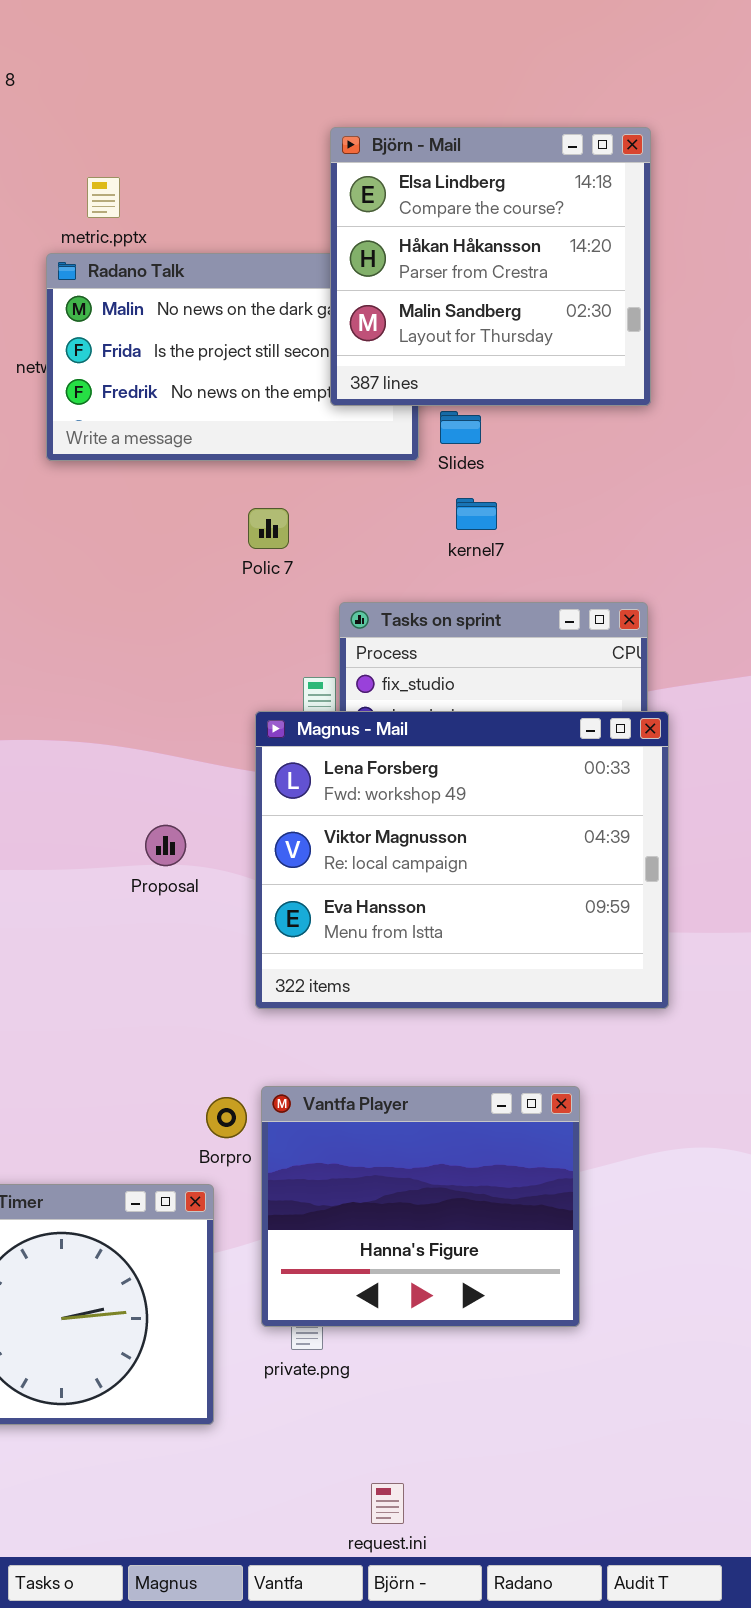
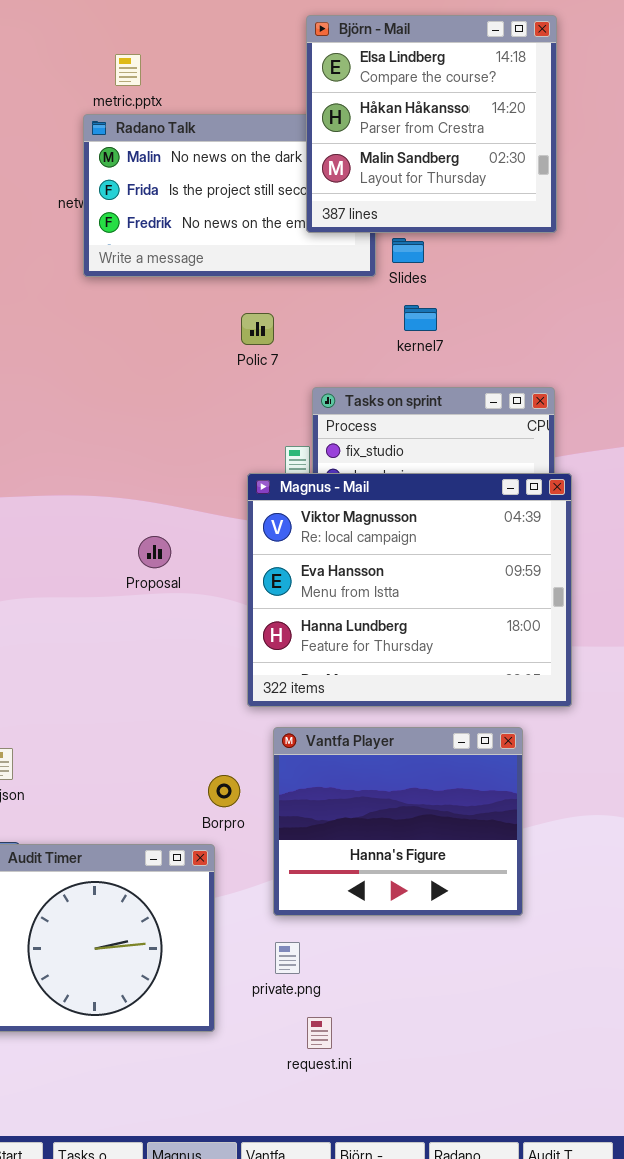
Magnus - Mail: [255,711,669,1009] -> [247,473,572,707], scrolled down 1 row
Proposal: [145,825,186,866] -> [138,536,171,568], moved
Vantfa Player: [261,1086,580,1327] -> [273,727,523,916], moved
request.ini: [371,1483,404,1524] -> [307,1017,332,1049], moved

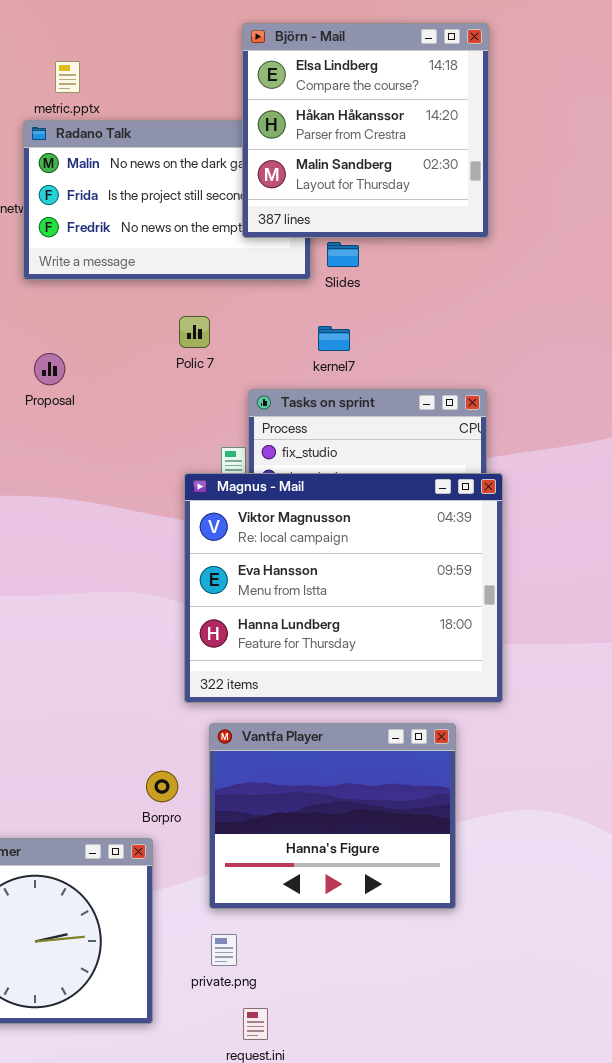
kernel7: [404,305,437,331] -> [318,326,350,351], moved
Proposal: [138,536,171,568] -> [34,353,65,385], moved

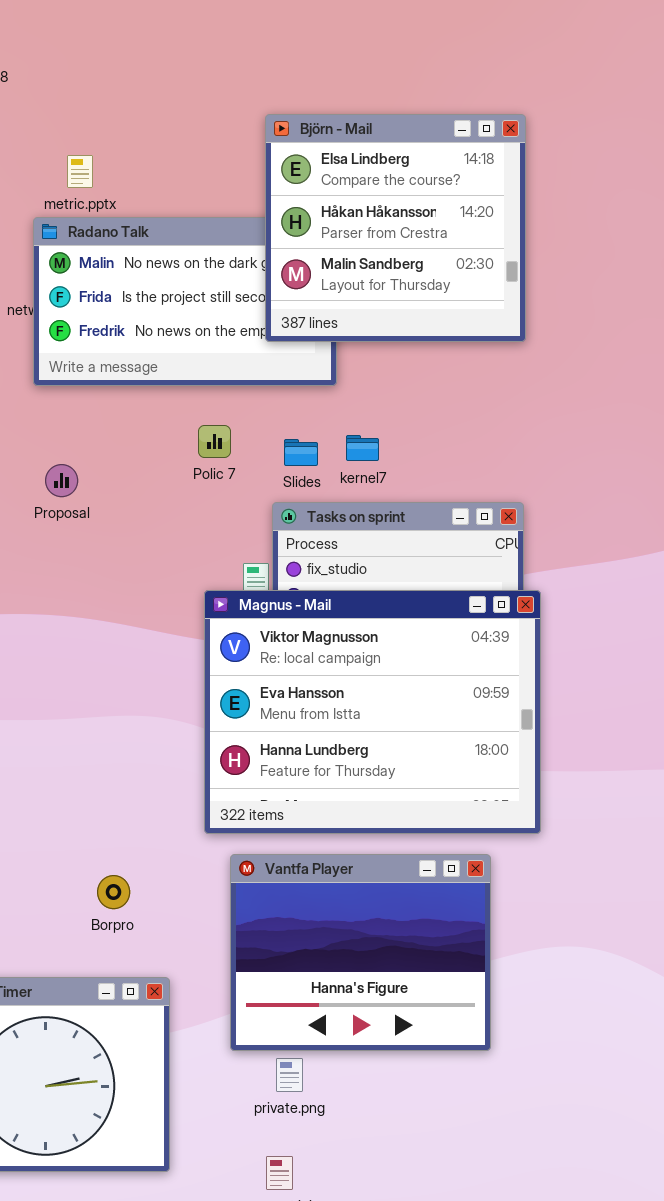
Slides: [327,242,359,267] -> [284,439,318,466], moved
Borpro: [146,771,178,802] -> [97,875,130,909], moved
private.png: [211,934,237,966] -> [276,1058,303,1092], moved

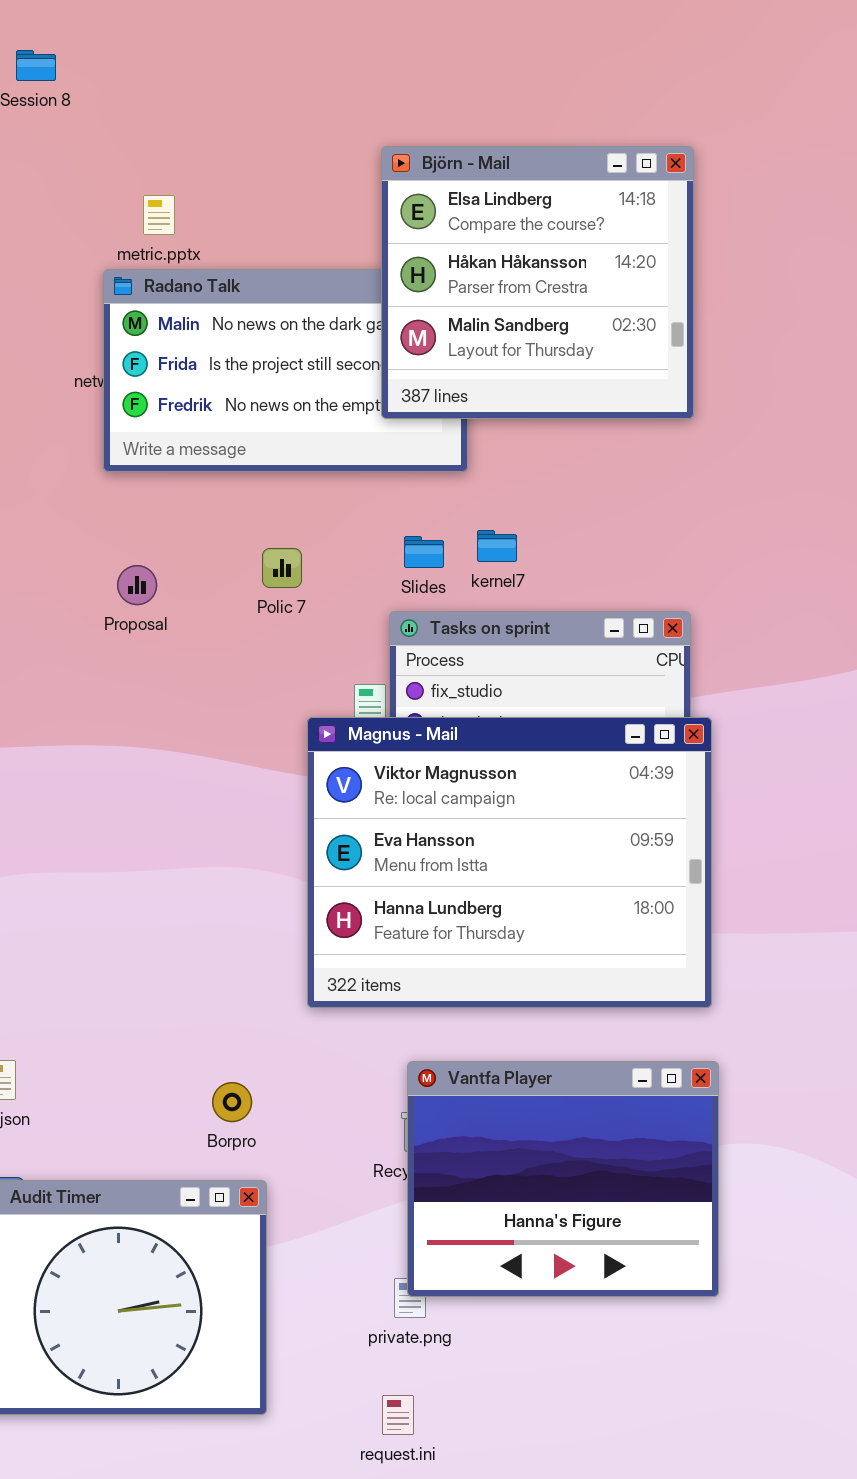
Polic 7: [198,425,231,458] -> [262,548,302,588], moved
Vantfa Player: [230,854,491,1051] -> [407,1061,719,1297], moved
Borpro: [97,875,130,909] -> [212,1082,252,1122], moved

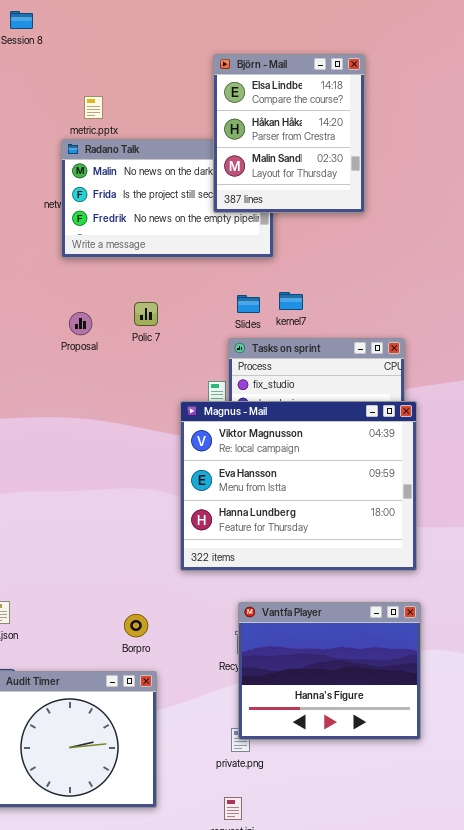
Björn - Mail: [381,146,694,419] -> [213,54,365,213], moved, resized
Polic 7: [262,548,302,588] -> [134,302,158,326], moved

